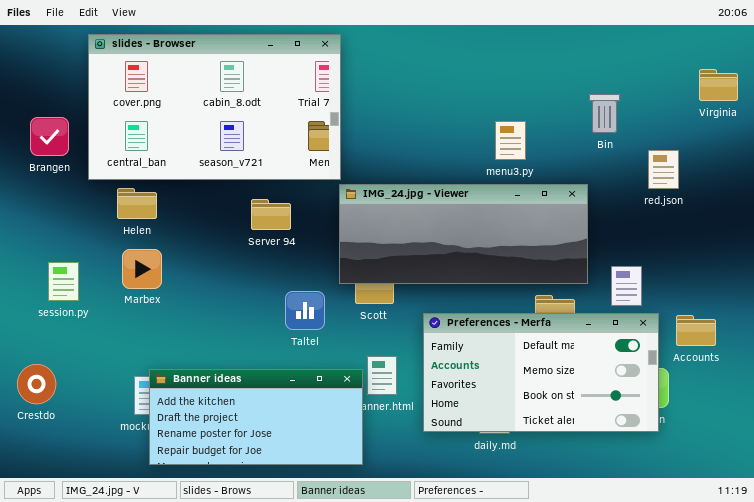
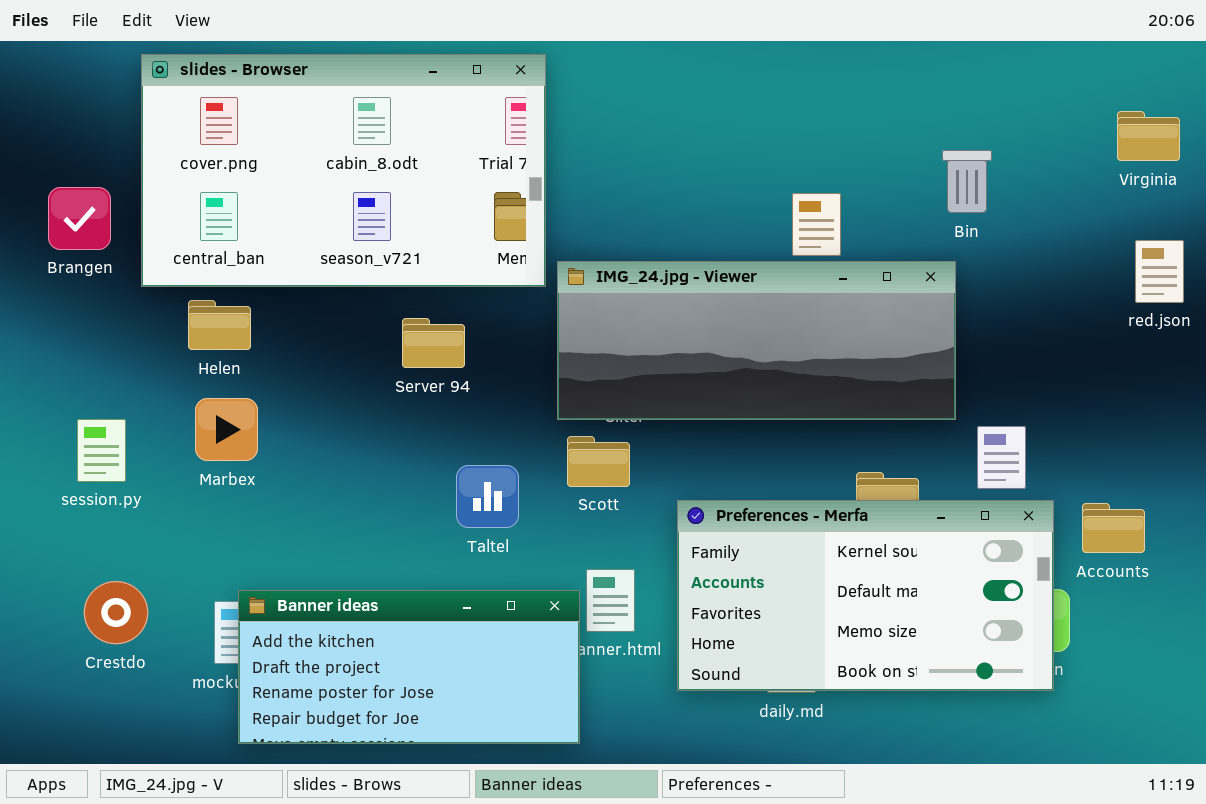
red.json: [648,150,679,189] -> [1135,240,1184,303], moved
IMG_24.jpg - Viewer: [339,184,588,284] -> [557,261,956,420], moved
Preferences - Merfa: [423,313,659,432] -> [677,500,1054,691], scrolled up 1 row
Crestdo: [17,364,56,404] -> [84,581,148,644], moved

